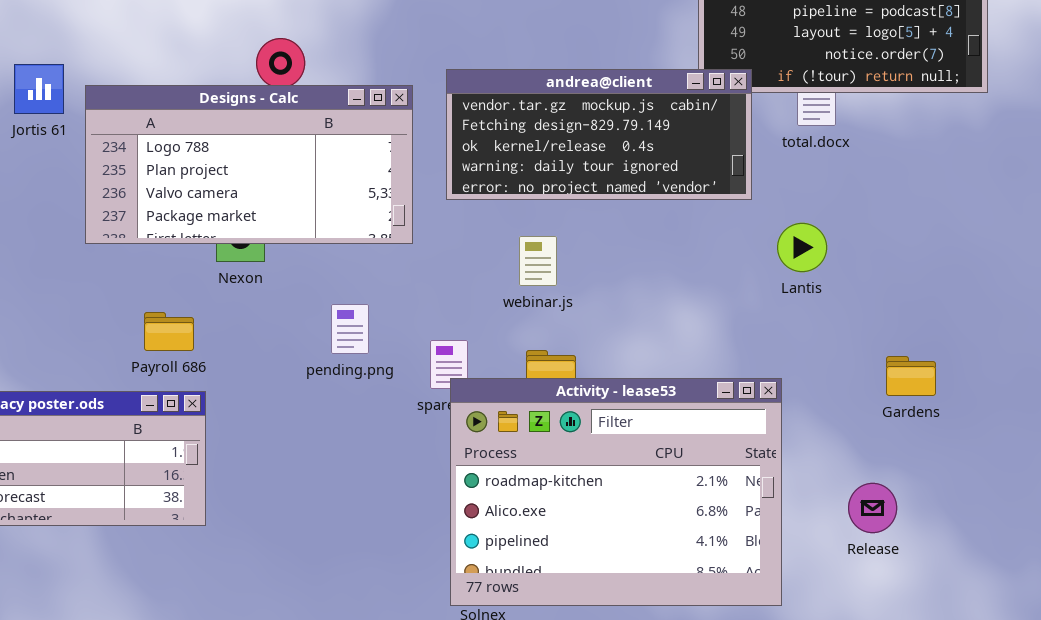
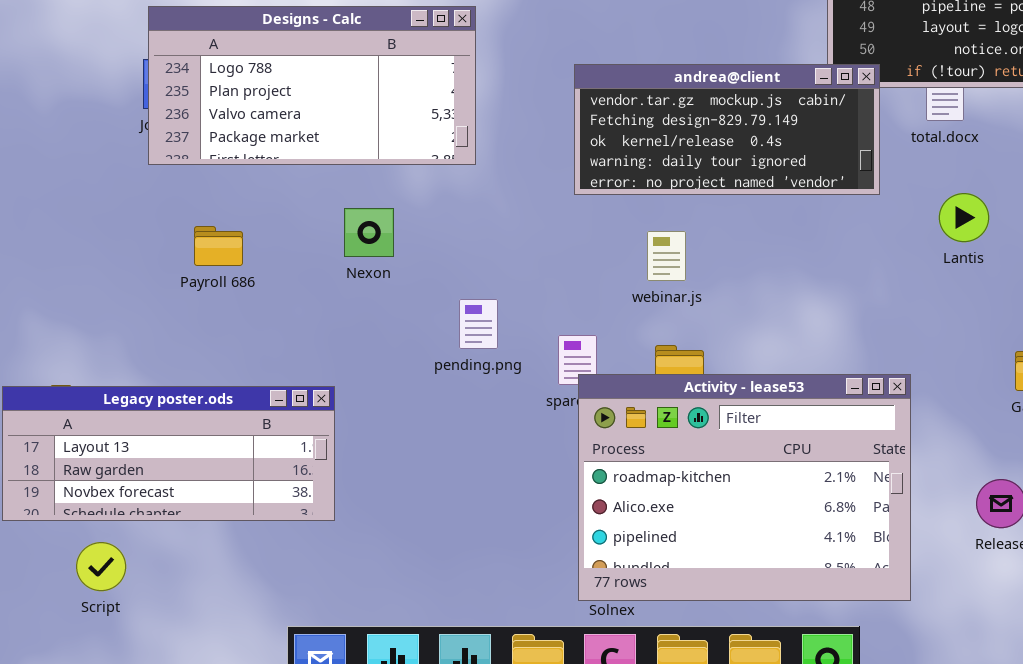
Designs - Calc: [85,85,413,244] -> [148,6,476,165], moved
Lantis: [777,223,827,272] -> [939,193,989,242], moved
Payroll 686: [144,312,194,351] -> [194,226,243,266], moved

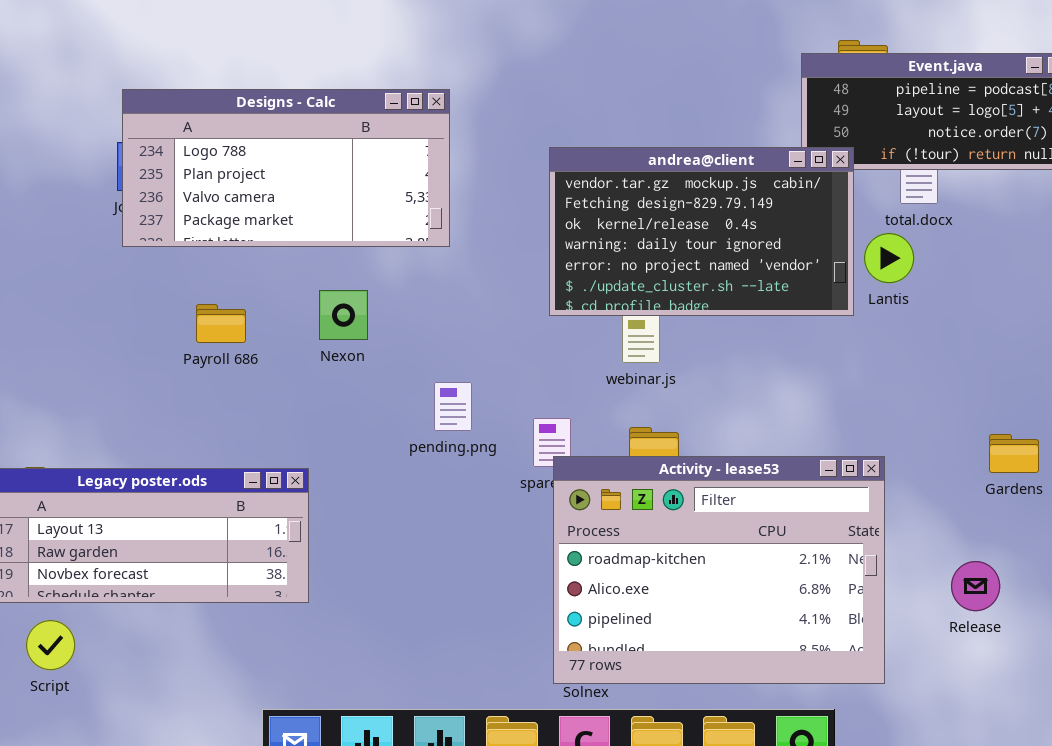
andrea@client: [574,64,880,195] -> [549,147,854,316], resized
Lantis: [939,193,989,242] -> [864,233,914,283], moved
Payroll 686: [194,226,243,266] -> [196,304,246,343], moved
Script: [76,542,126,591] -> [26,620,75,670], moved

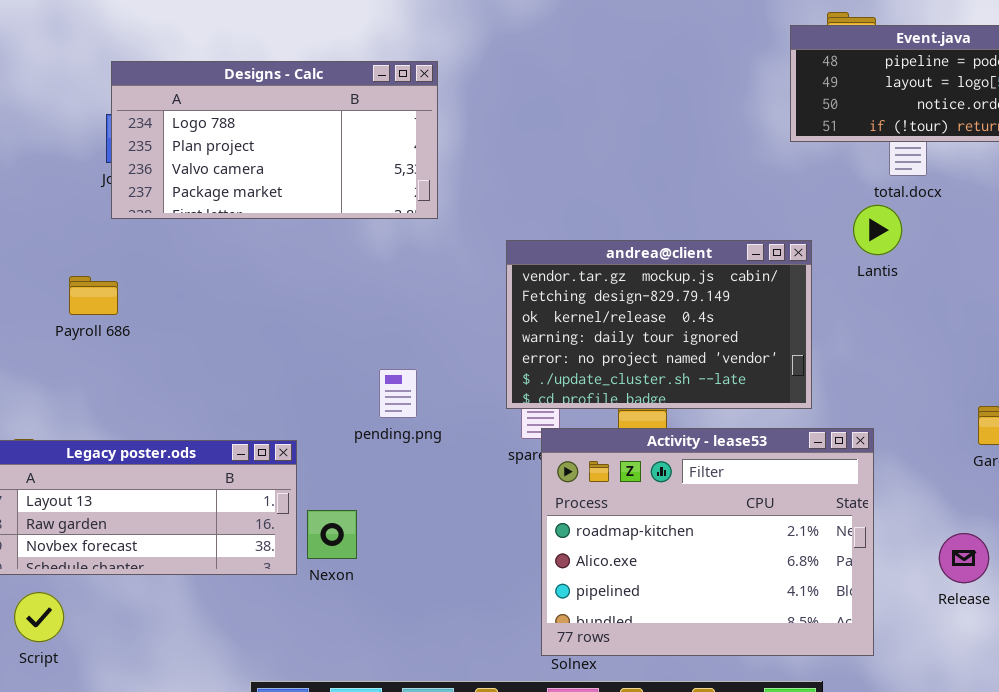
andrea@client: [549,147,854,316] -> [506,240,812,409], moved
Nexon: [319,290,368,340] -> [307,510,357,559], moved
Payroll 686: [196,304,246,343] -> [69,276,118,315], moved
pending.png: [434,382,472,431] -> [379,369,417,418], moved

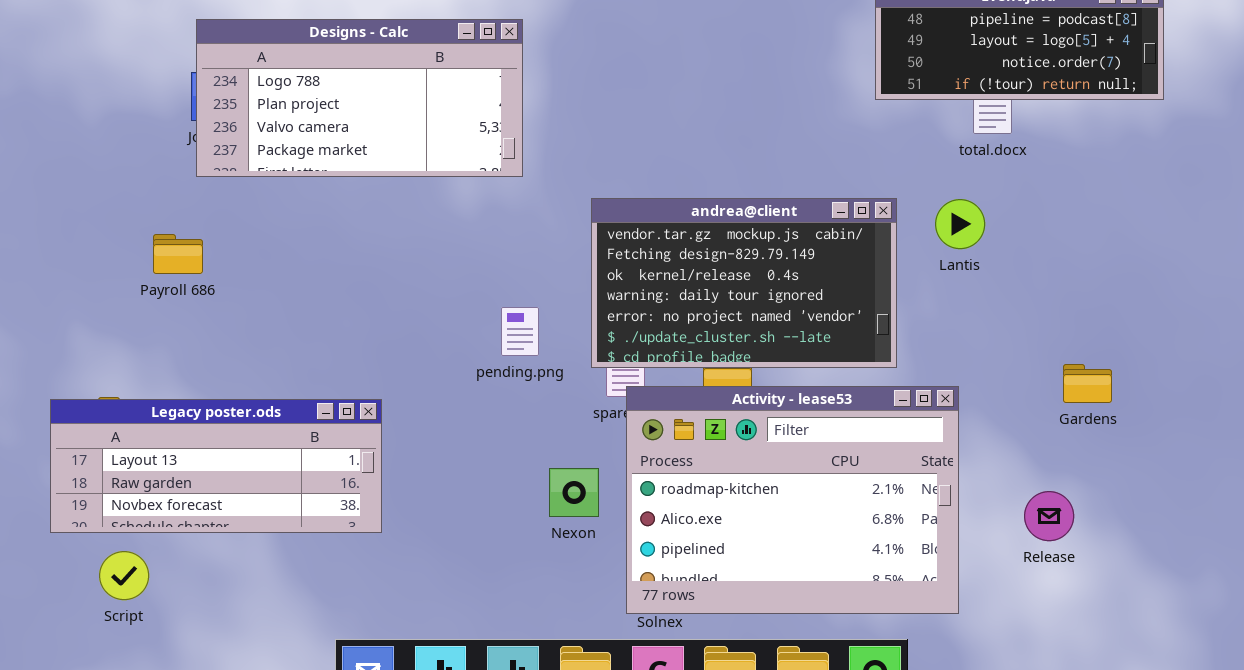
Lantis: [853,205,902,255] -> [935,199,985,249], moved
pending.png: [379,369,417,418] -> [501,307,539,356], moved
Nexon: [307,510,357,559] -> [549,468,599,517], moved

